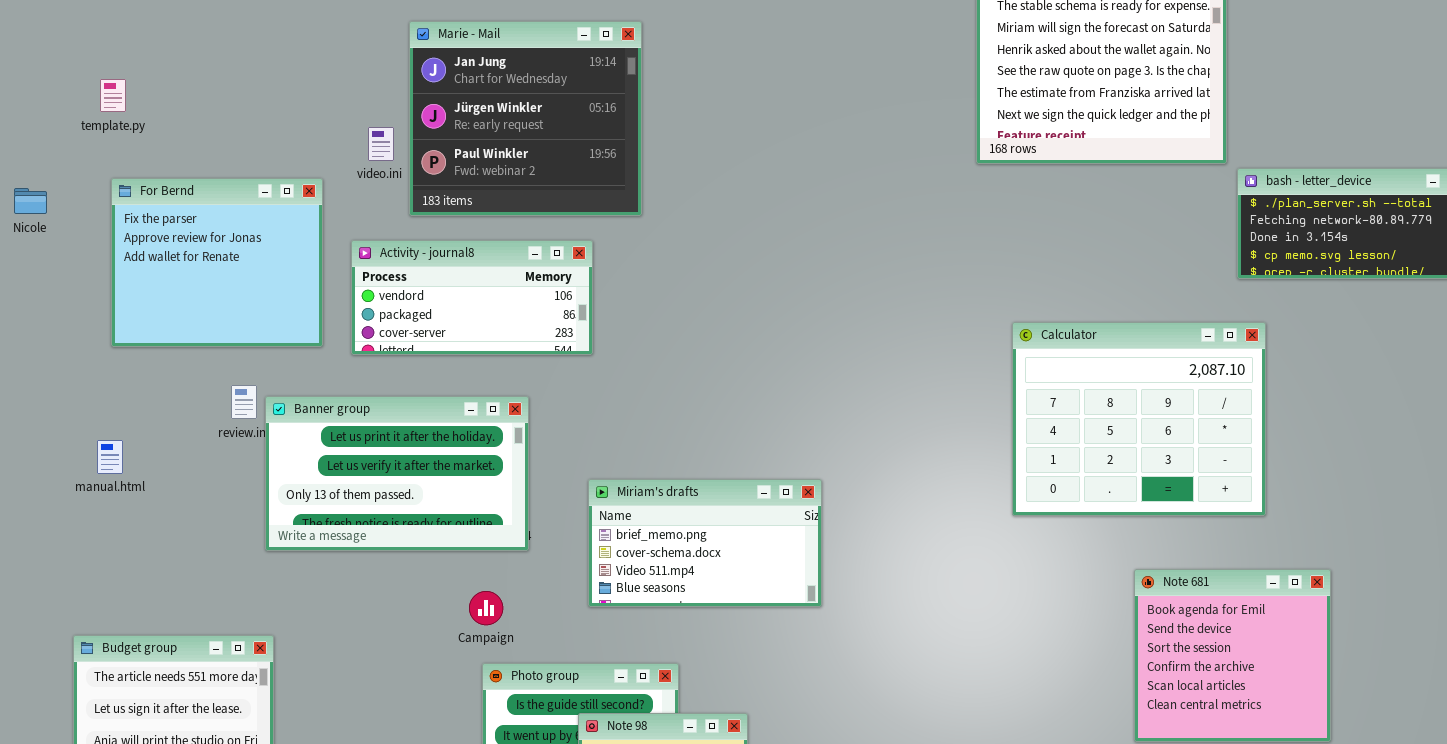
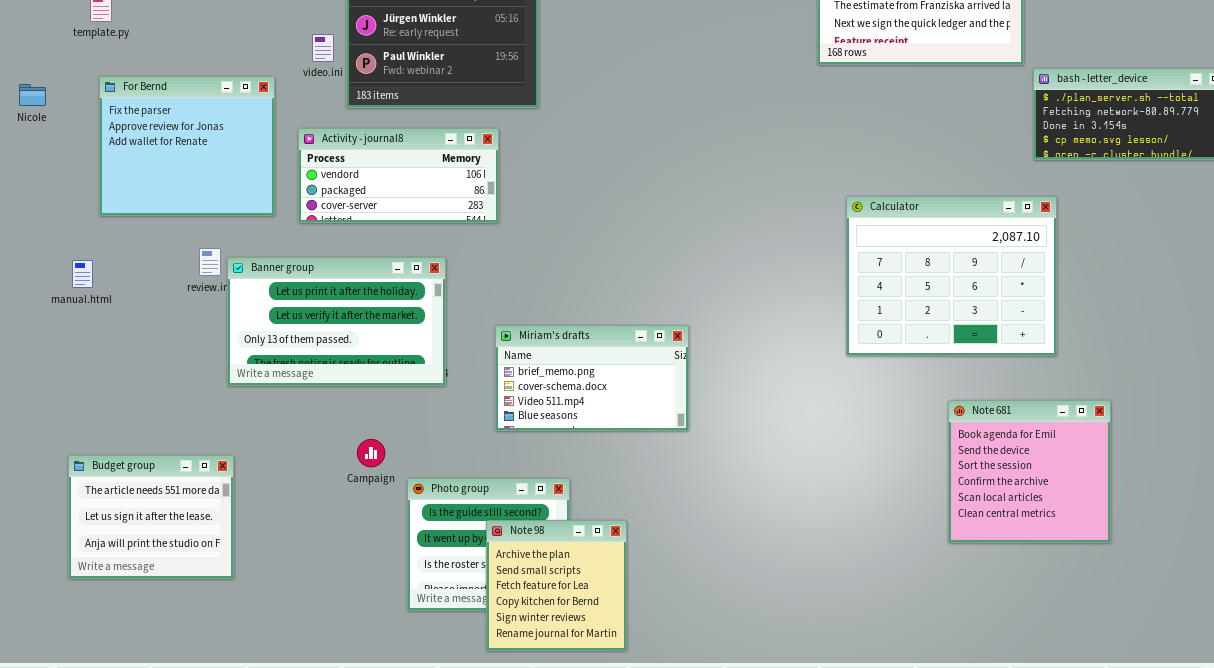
manual.html: [97,440,123,474] -> [72,260,93,288], moved
Campaign: [469,591,503,625] -> [357,439,385,467], moved

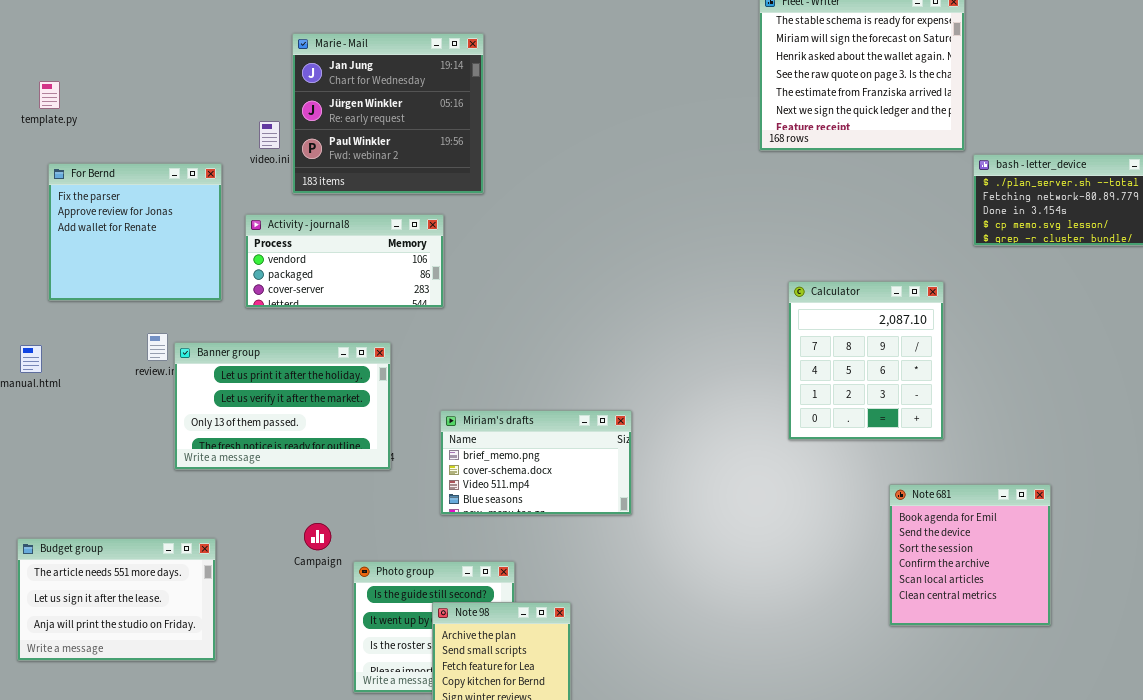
Calculator: [846,196,1057,356] -> [788,281,944,440], resized
Budget group: [68,455,234,579] -> [17,538,216,661], resized

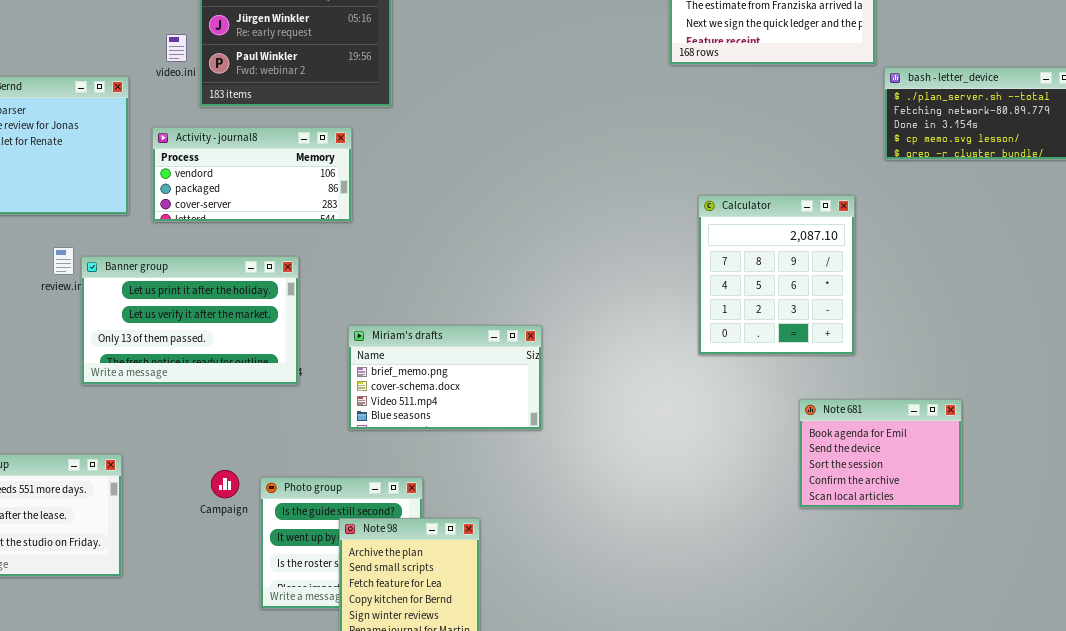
Note 681: [889,484,1051,626] -> [799,399,962,508], resized
Campaign: [304,523,331,550] -> [211,470,239,498], moved

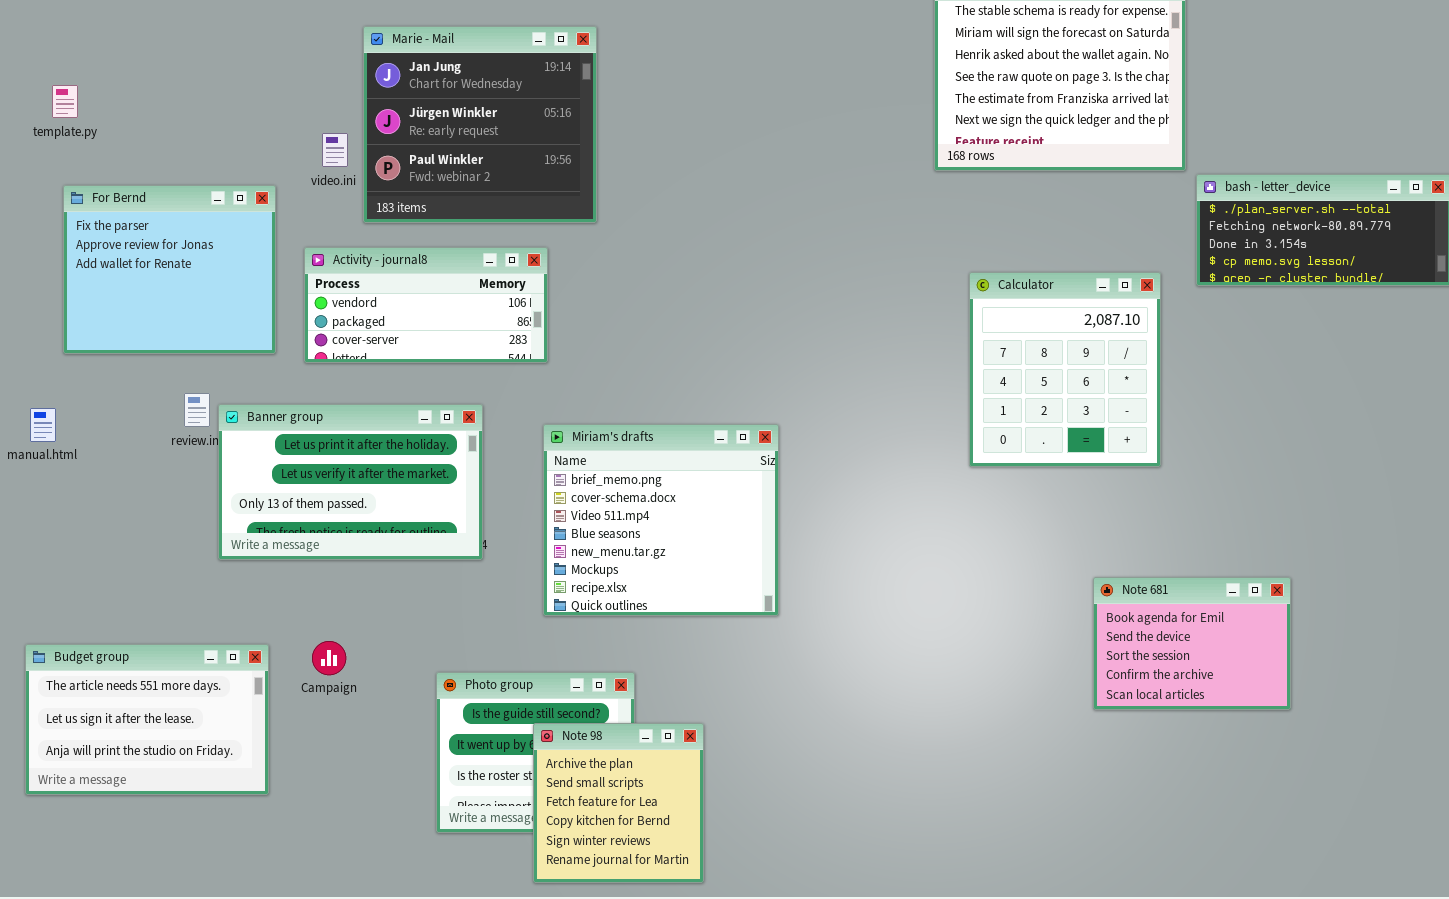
Calculator: [698,195,855,355] -> [969,272,1161,467], moved
Miriam's drafts: [348,325,542,430] -> [543,424,779,616], resized
Campaign: [211,470,239,498] -> [312,641,346,675], moved

